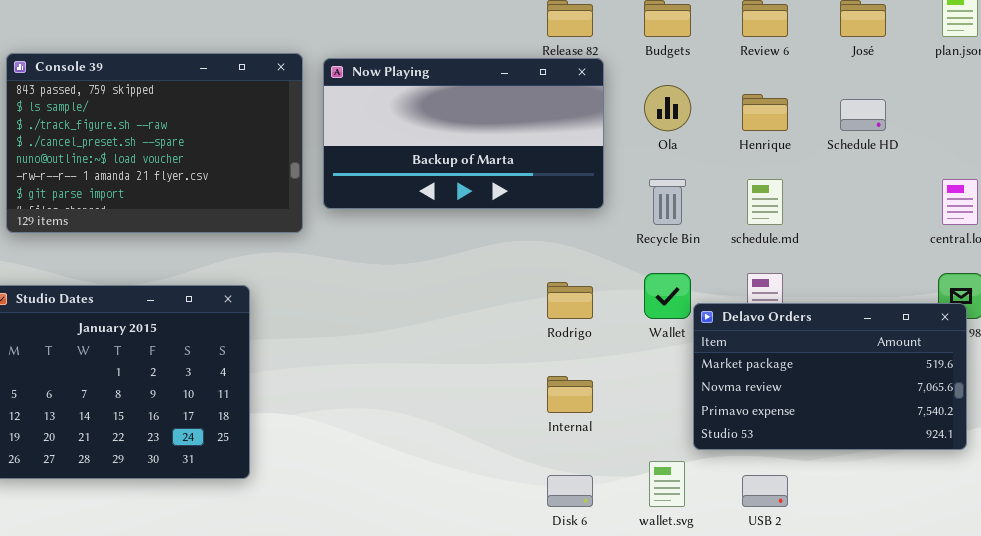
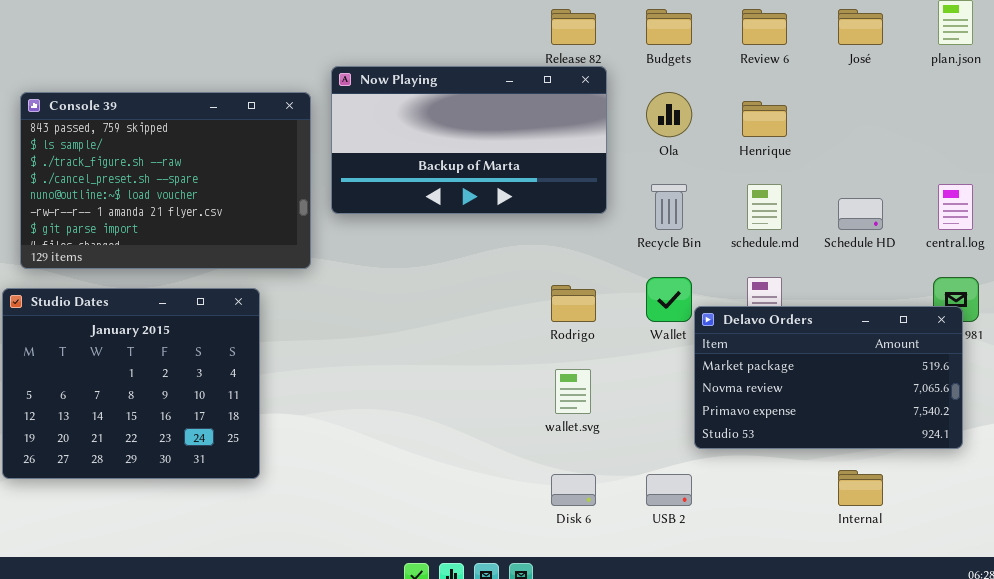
Console 39: [6,53,303,233] -> [20,92,311,269], moved
Schedule HD: [840,99,886,131] -> [838,198,883,230], moved
Internal: [547,376,593,413] -> [838,470,883,506], moved
wallet.svg: [649,461,685,507] -> [555,369,591,414], moved
USB 2: [742,475,788,507] -> [646,474,692,506], moved

